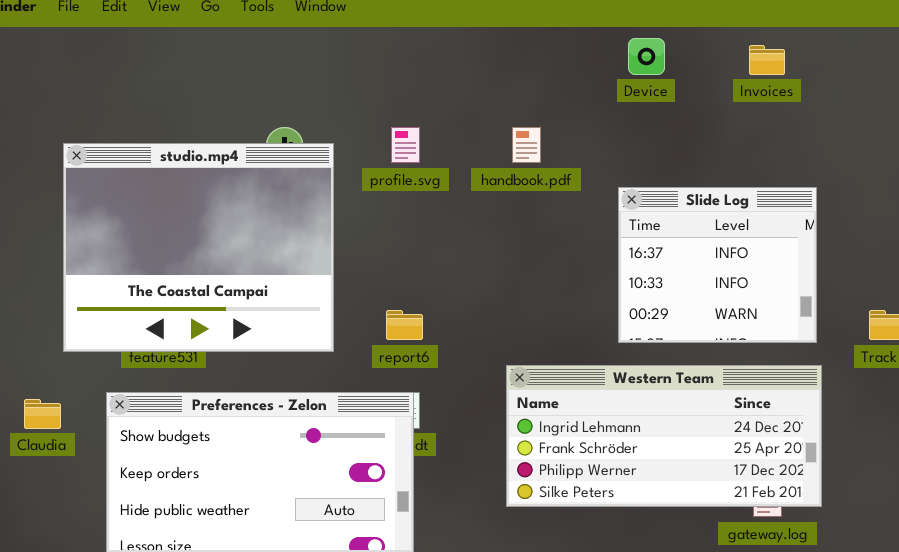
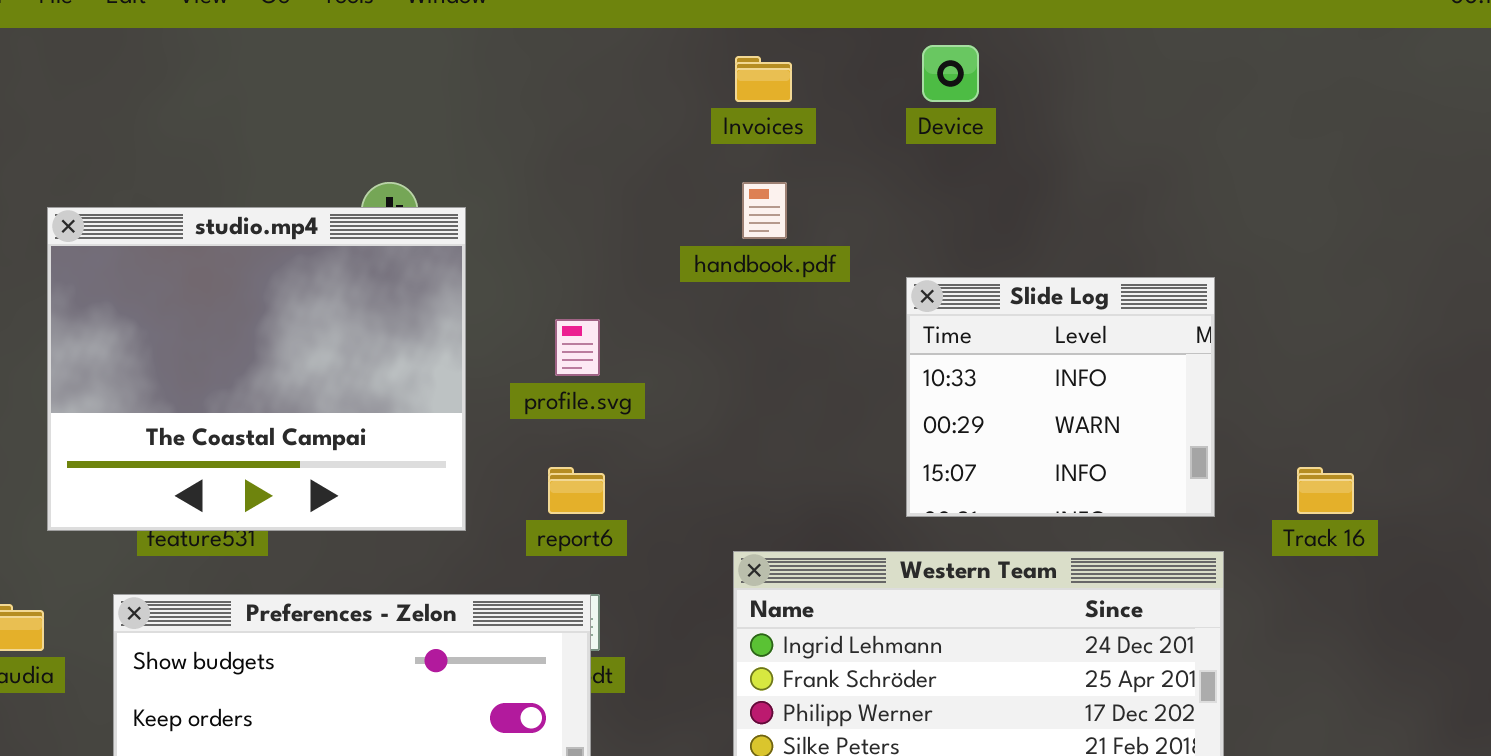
Invoices: [749,45,785,75] -> [735,56,792,102], moved
profile.svg: [391,127,420,163] -> [555,319,600,376], moved
Slide Log: [618,187,817,343] -> [906,277,1215,517], scrolled down 1 row

